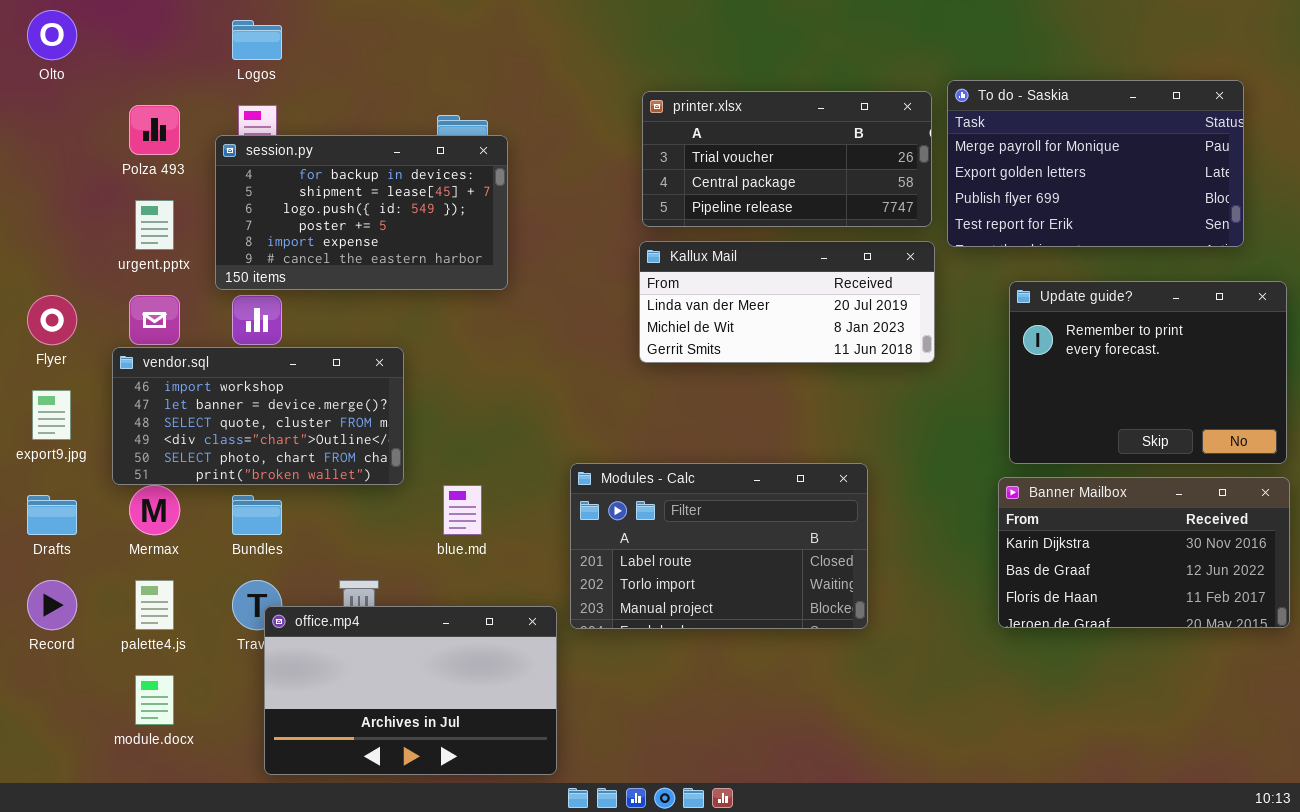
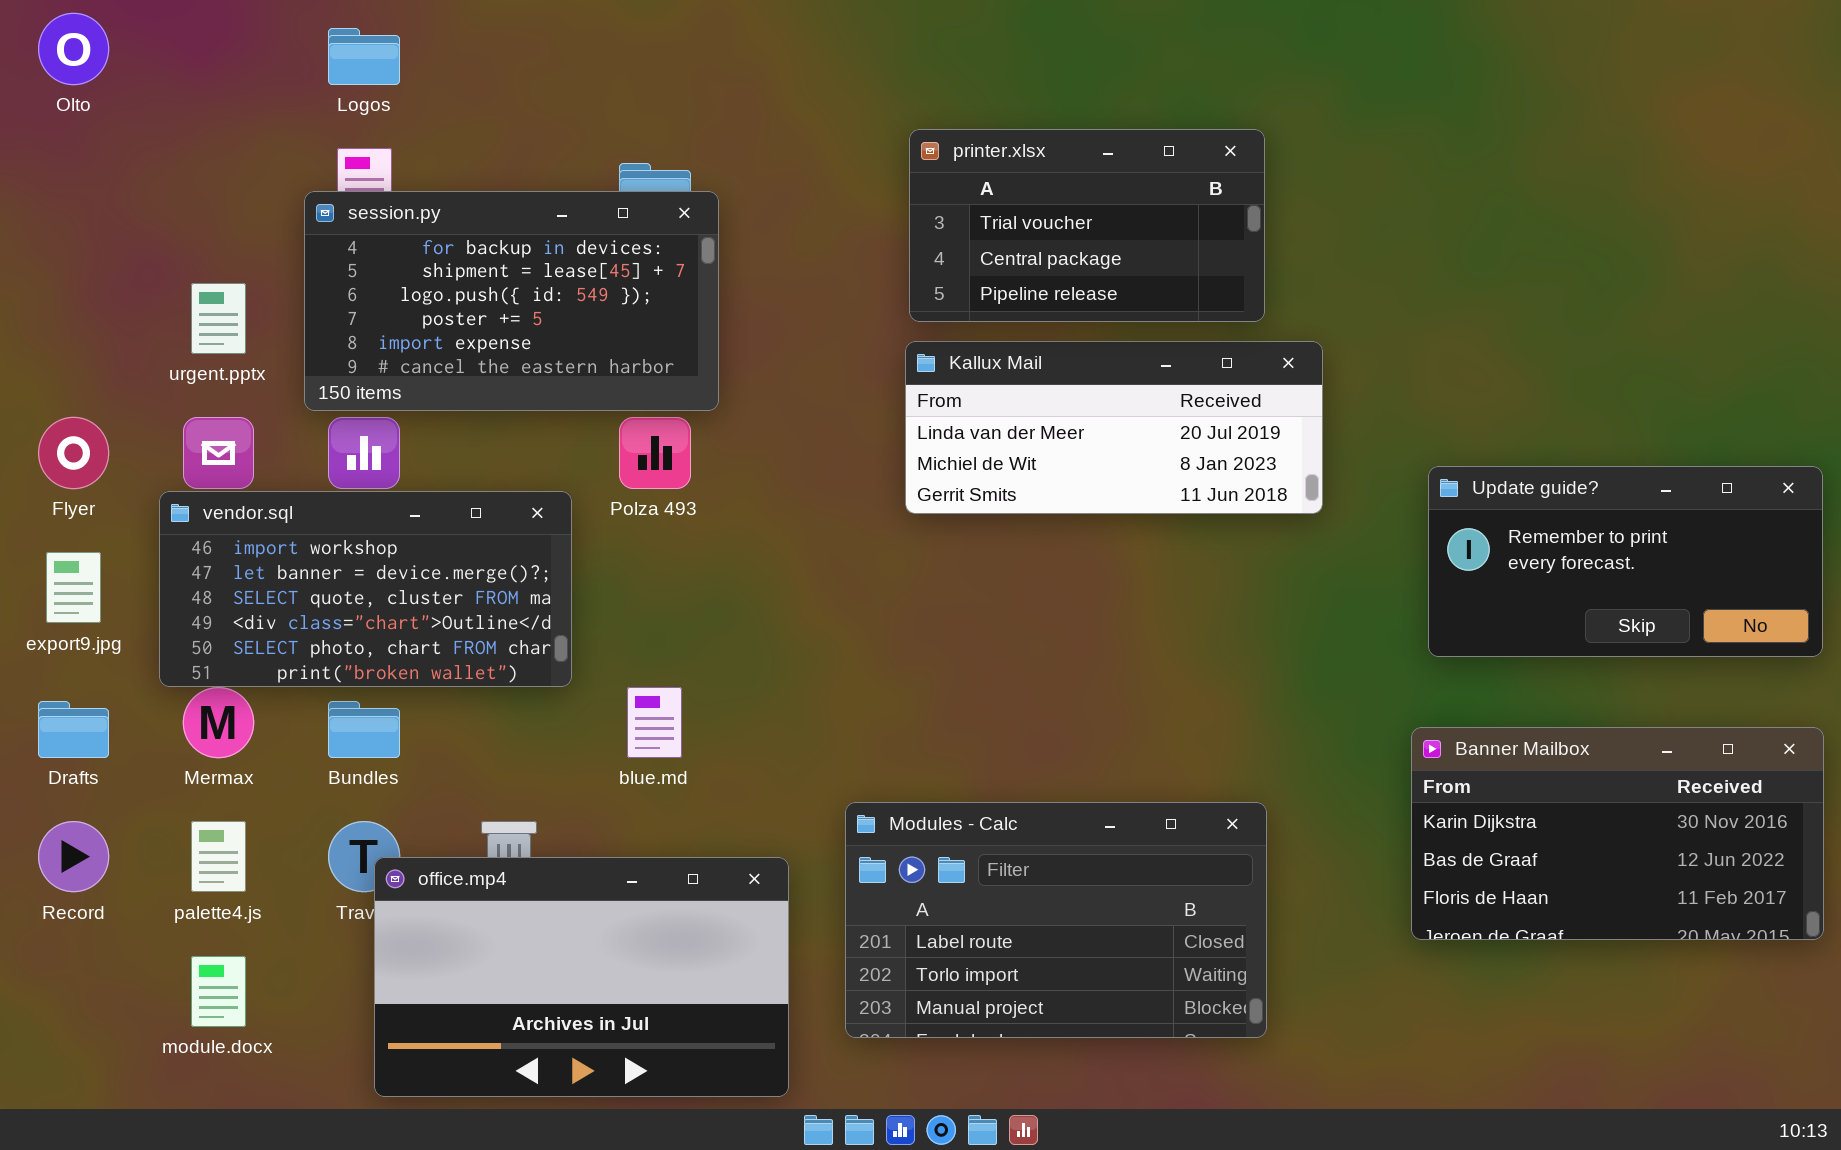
To do - Saskia: [947,80,1244,247] -> none, closed
printer.xlsx: [642,91,932,227] -> [909,129,1265,322], resized
Polza 493: [129,105,180,155] -> [619,417,691,489], moved
Update guide?: [1009,281,1287,464] -> [1428,466,1823,657], resized
Modules - Calc: [570,463,868,629] -> [845,802,1267,1038], moved
Banner Mailbox: [998,477,1290,628] -> [1411,727,1824,940], moved

